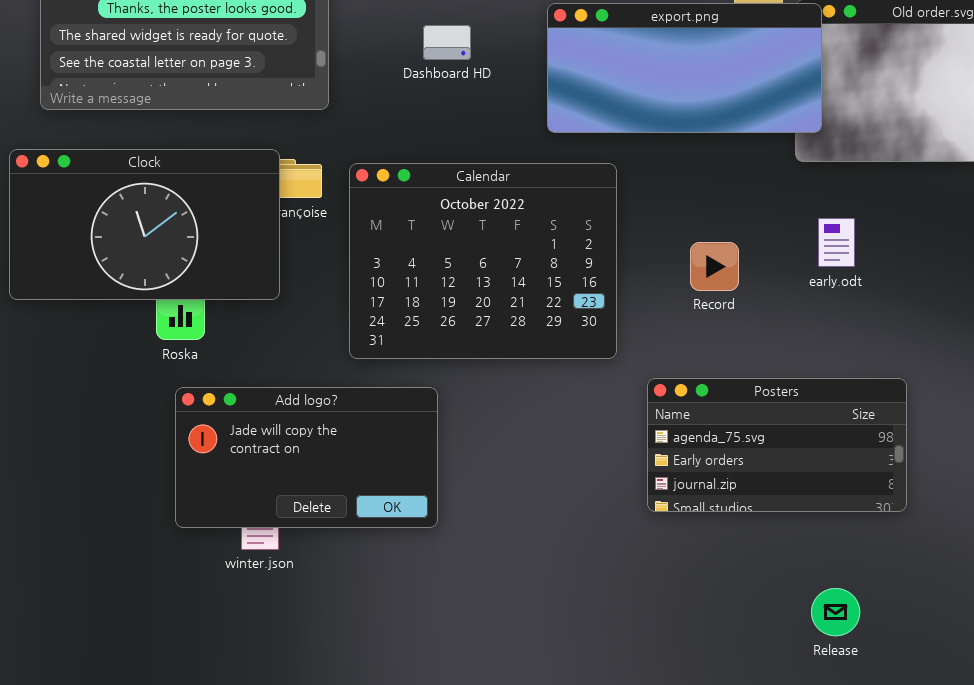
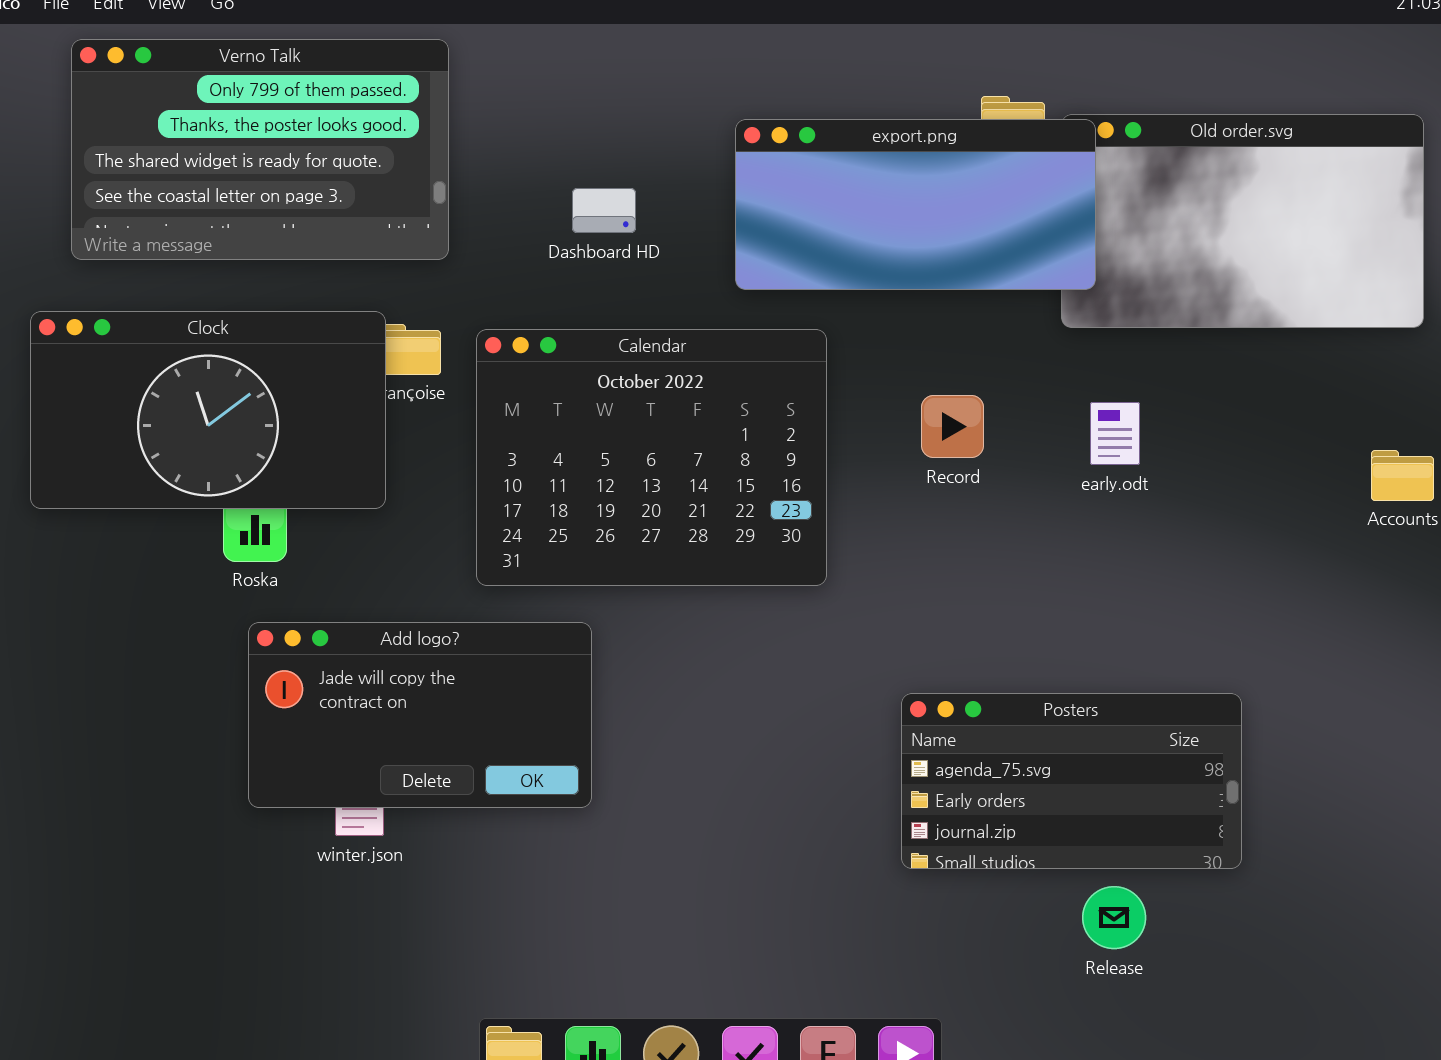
Dashboard HD: [423,25,471,60] -> [572,188,636,233], moved
Record: [690,242,739,291] -> [921,395,984,458], moved
Posters: [647,378,907,512] -> [901,693,1242,869], moved

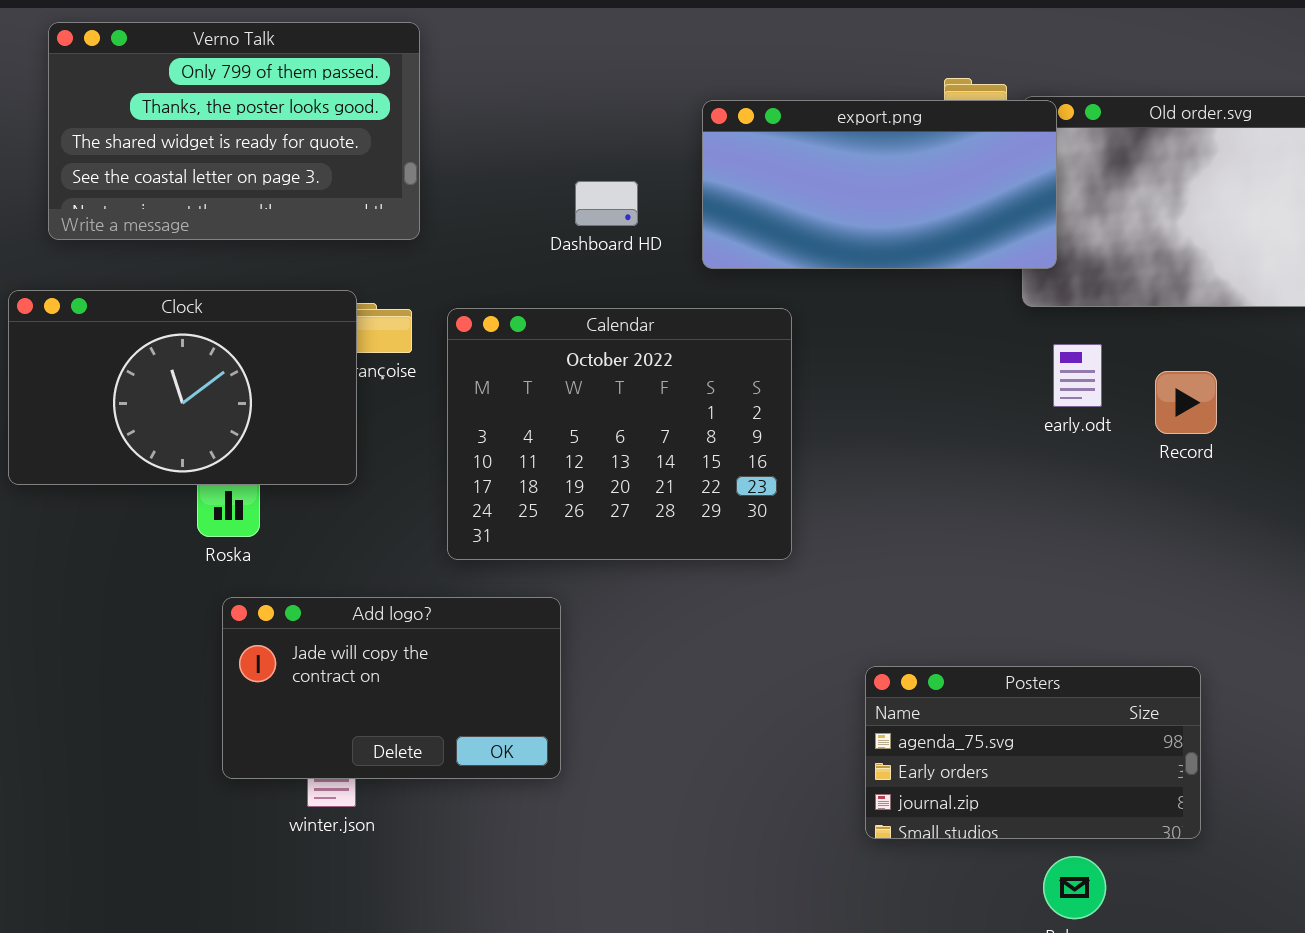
Dashboard HD: [572,188,636,233] -> [575,181,638,226], moved
Record: [921,395,984,458] -> [1155,371,1217,434], moved
early.odt: [1090,402,1140,465] -> [1053,344,1102,407], moved

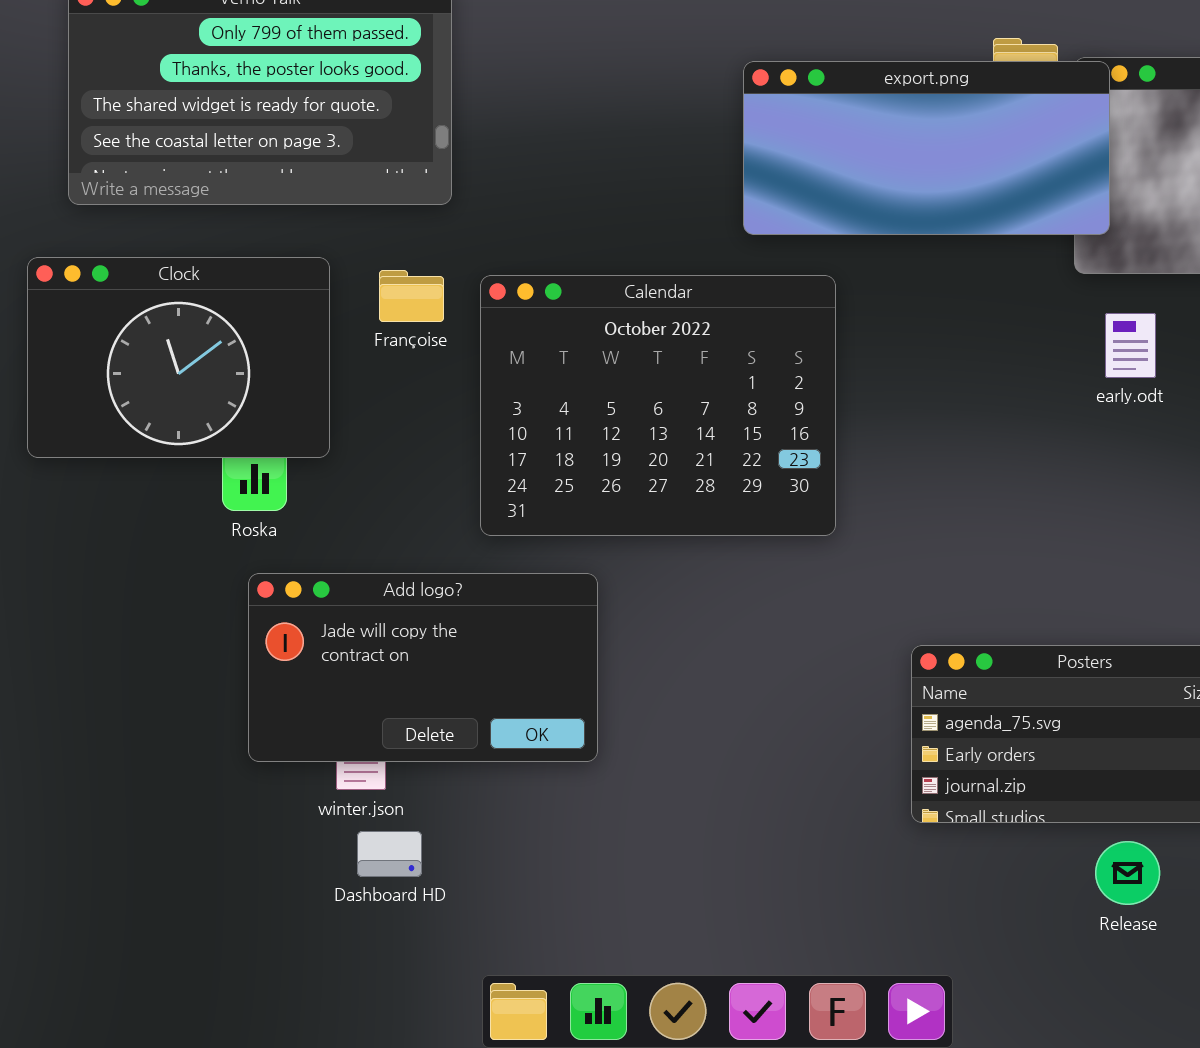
Dashboard HD: [575,181,638,226] -> [357,831,422,877], moved
Clock: [8,290,357,485] -> [27,257,330,458], resized

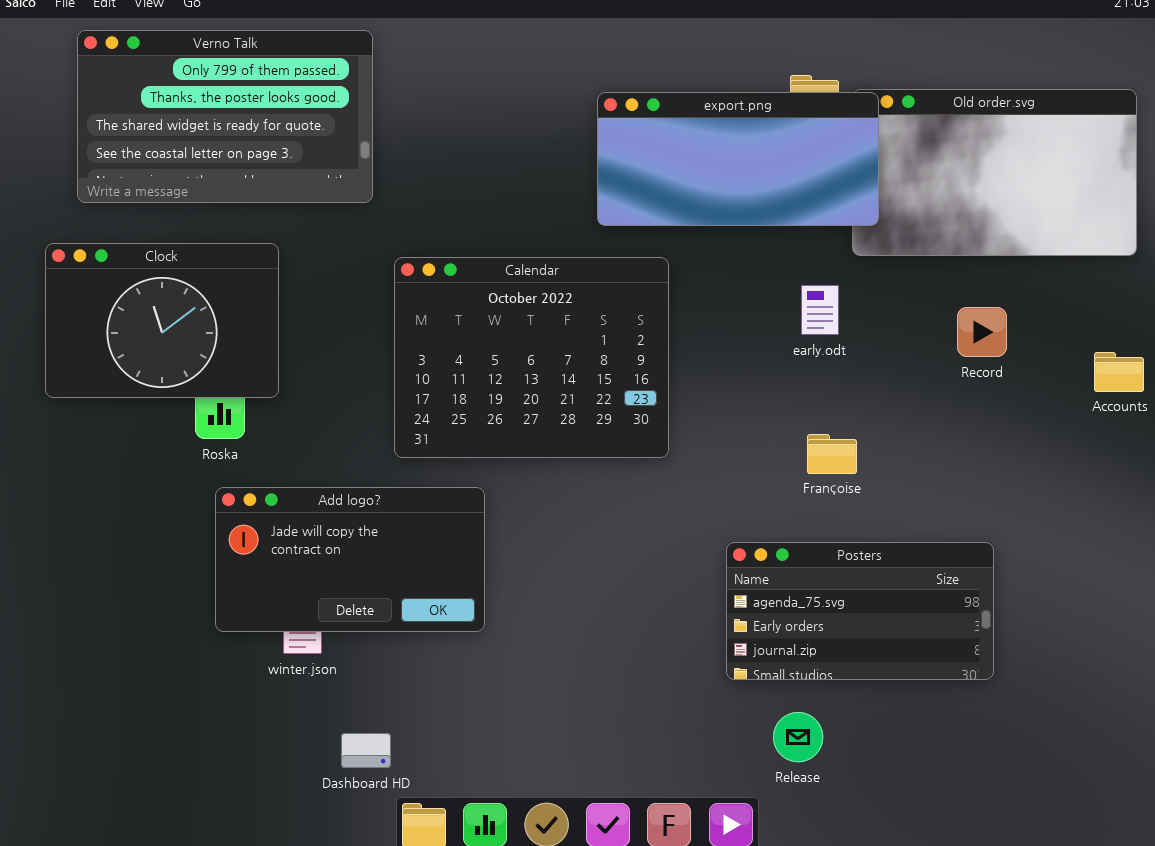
Françoise: [379,270,444,322] -> [807,434,857,474], moved
early.odt: [1105,313,1156,378] -> [801,285,839,335], moved
Dashboard HD: [357,831,422,877] -> [341,733,391,768], moved
Release: [1095,841,1160,905] -> [773,712,823,762], moved

